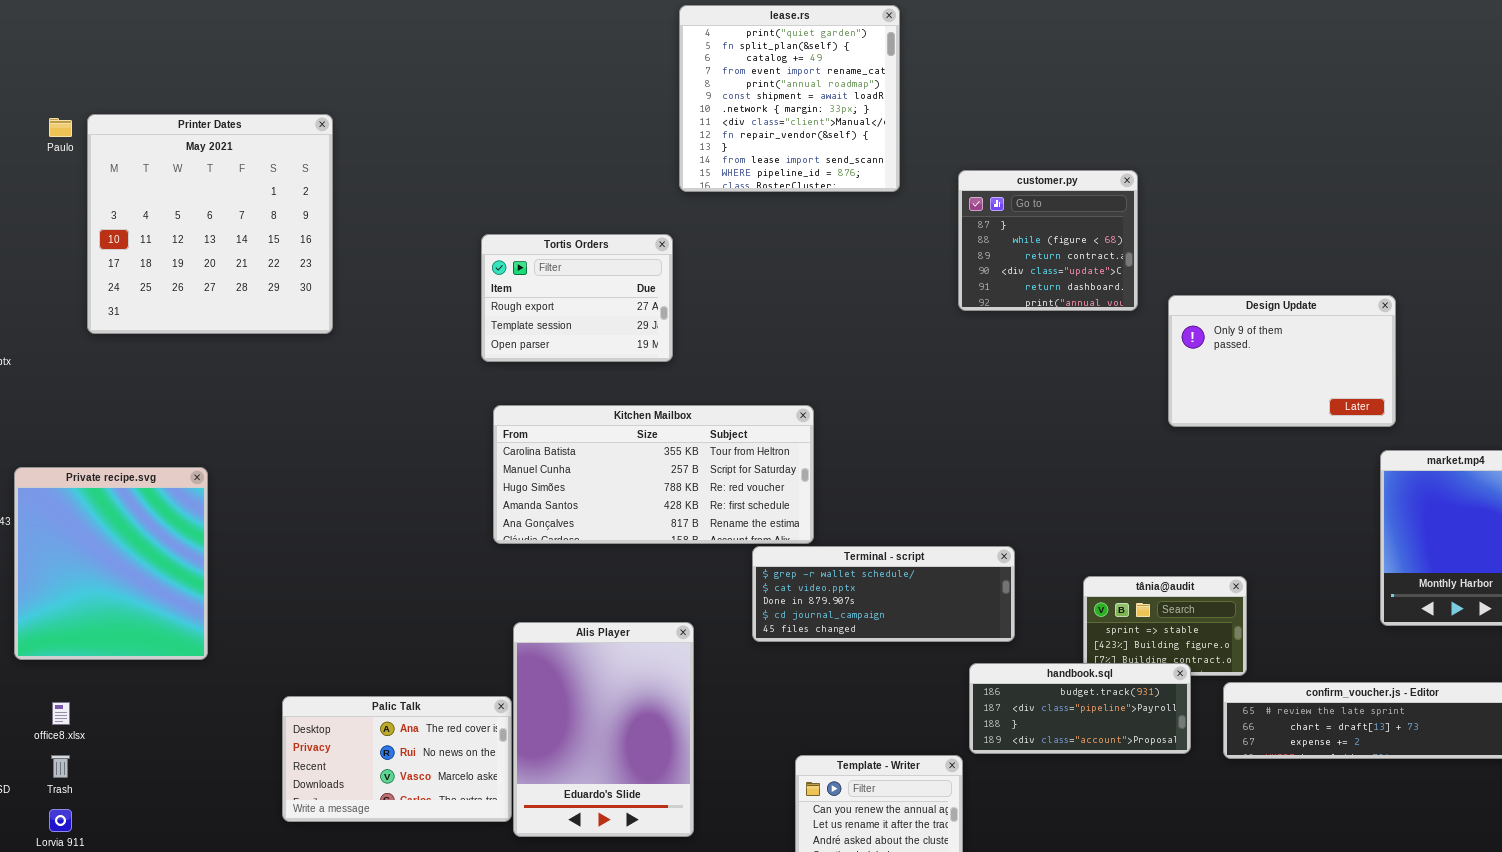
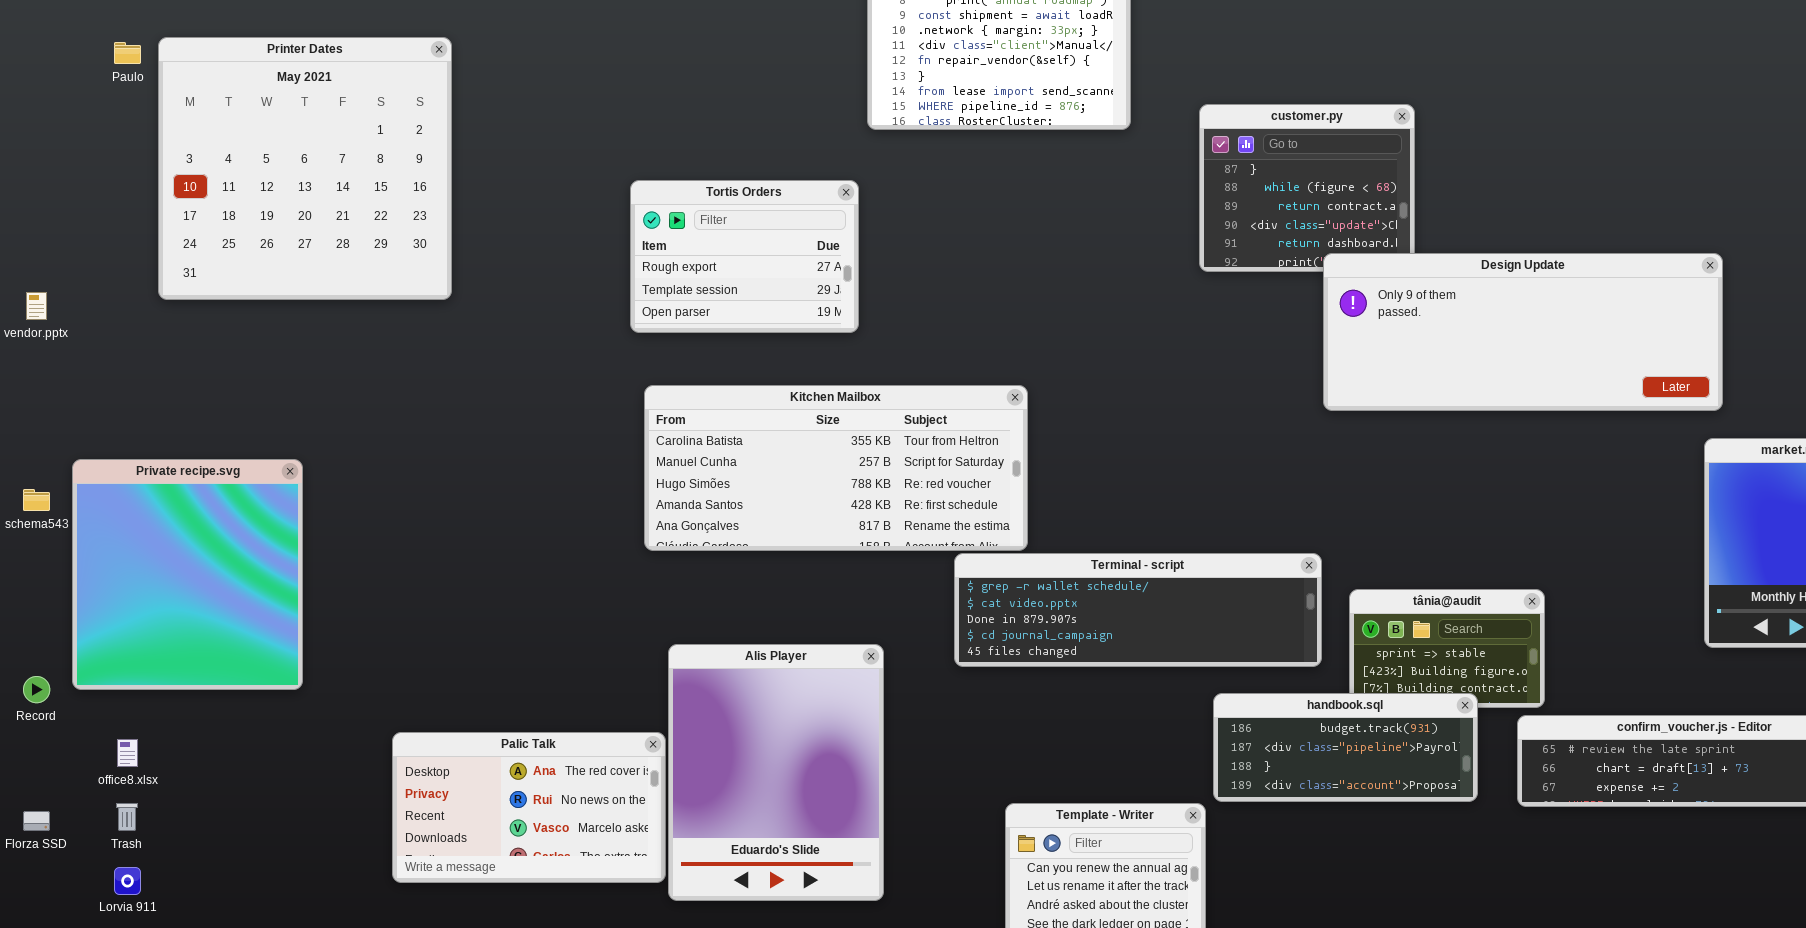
Design Update: [1168,295,1396,427] -> [1323,253,1723,411], resized
Terminal - script: [752,546,1015,642] -> [954,553,1322,667], resized

